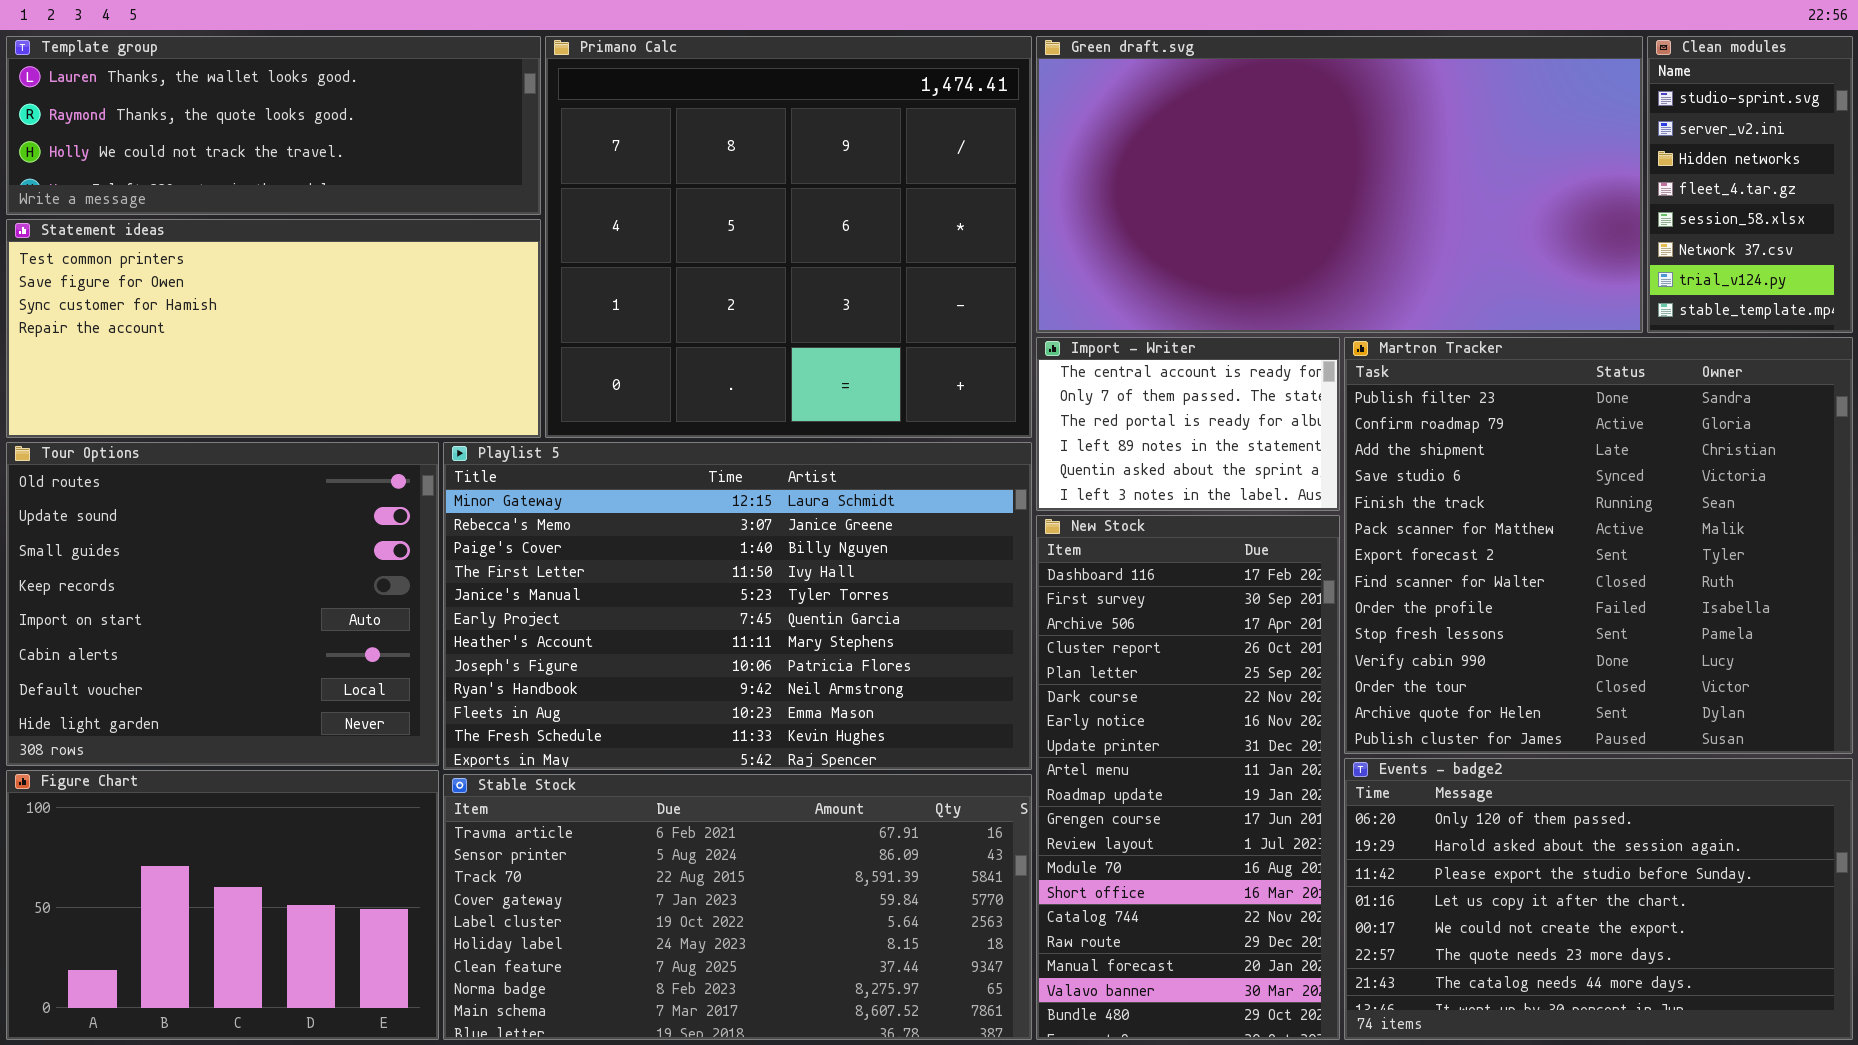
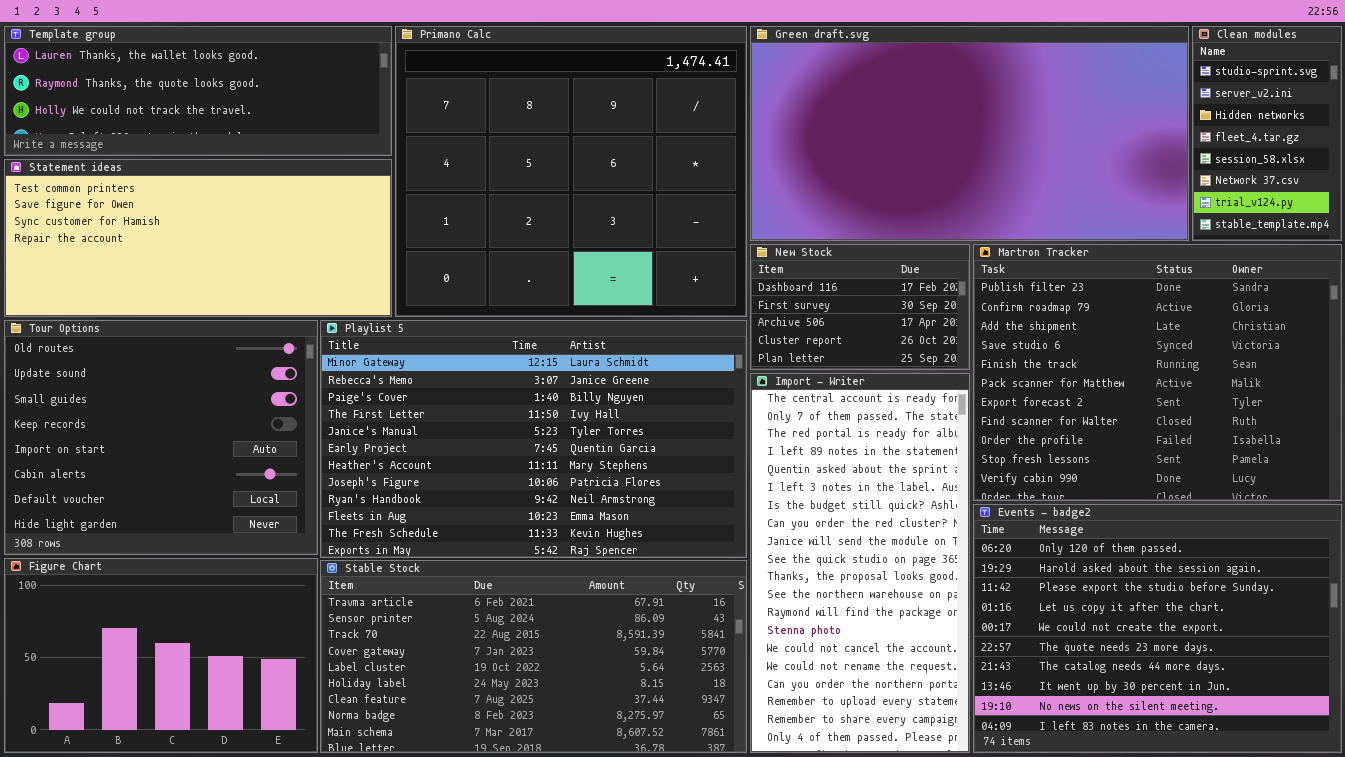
Import - Writer: [1036,337,1340,511] -> [750,373,970,753], moved, resized
Martron Tracker: [1344,337,1853,754] -> [973,244,1342,501], resized
New Stock: [1036,515,1340,1040] -> [750,244,970,370], moved, resized
Events - badge2: [1344,758,1853,1040] -> [973,504,1342,753], resized

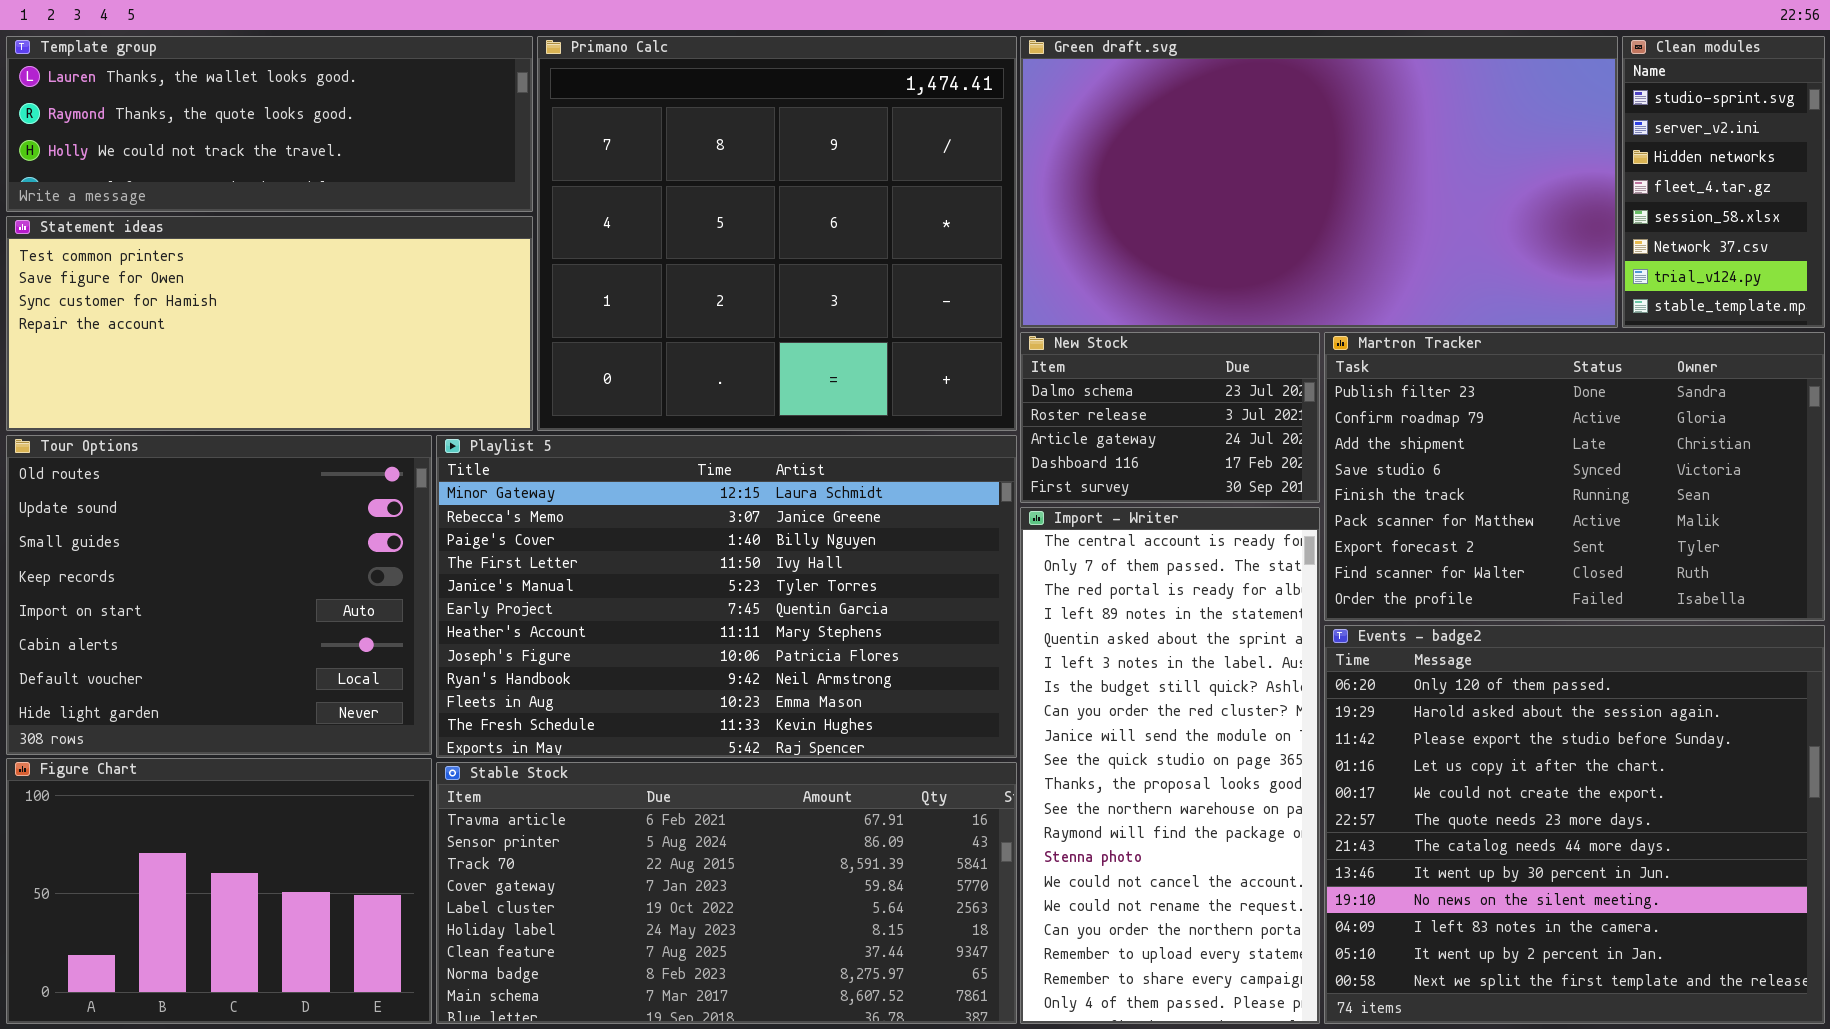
New Stock: [750,244,970,370] -> [1020,332,1320,503], scrolled up 3 rows
Martron Tracker: [973,244,1342,501] -> [1324,332,1825,621], resized
Events - badge2: [973,504,1342,753] -> [1324,625,1825,1024], resized

